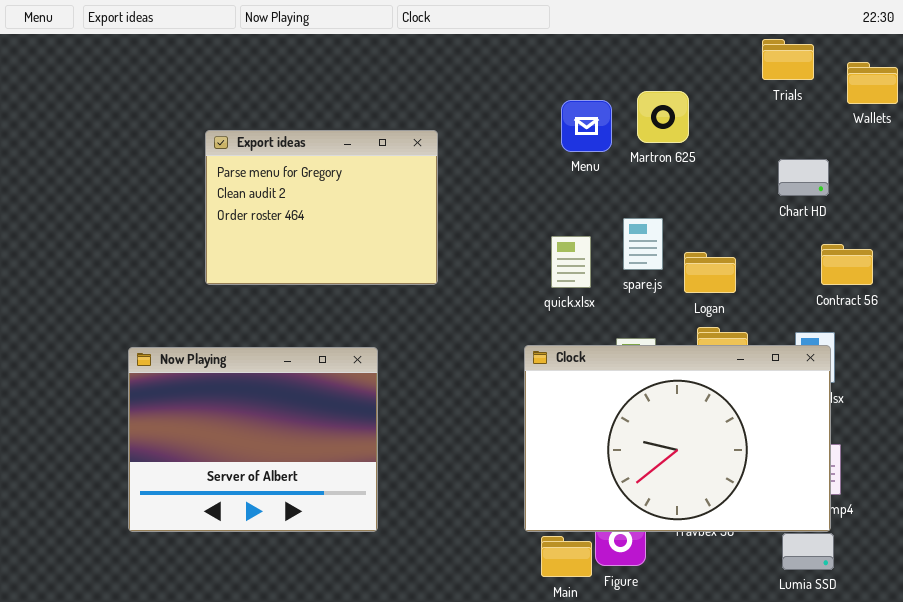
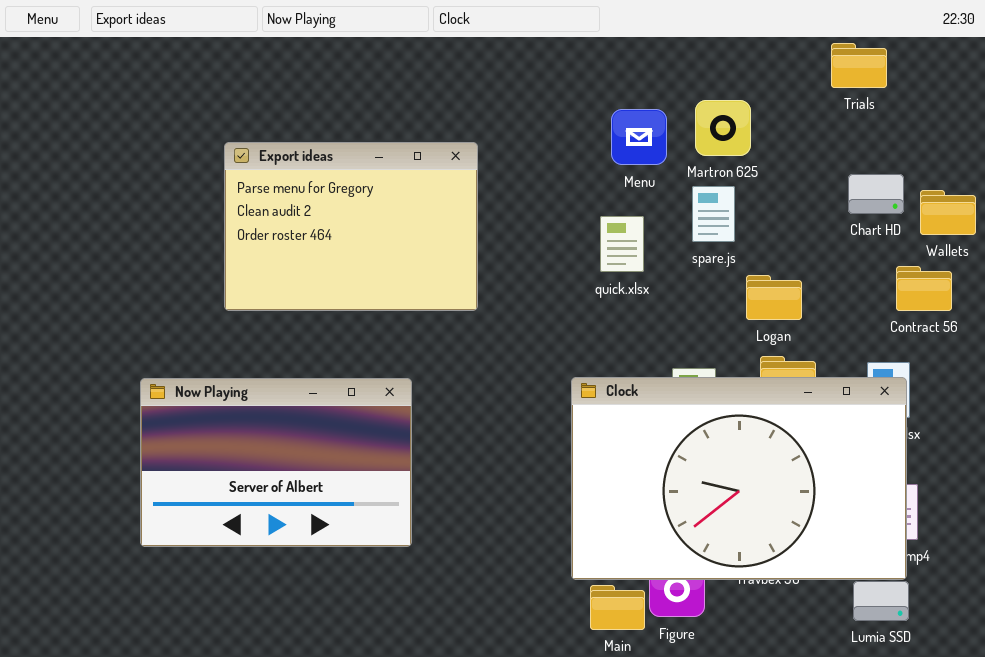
Wallets: [847,62,898,104] -> [920,190,976,235], moved
spare.js: [623,218,663,270] -> [692,186,735,242], moved
quick.xlsx: [551,236,591,288] -> [600,216,644,272], moved
Now Playing: [128,347,378,532] -> [140,378,412,547], resized

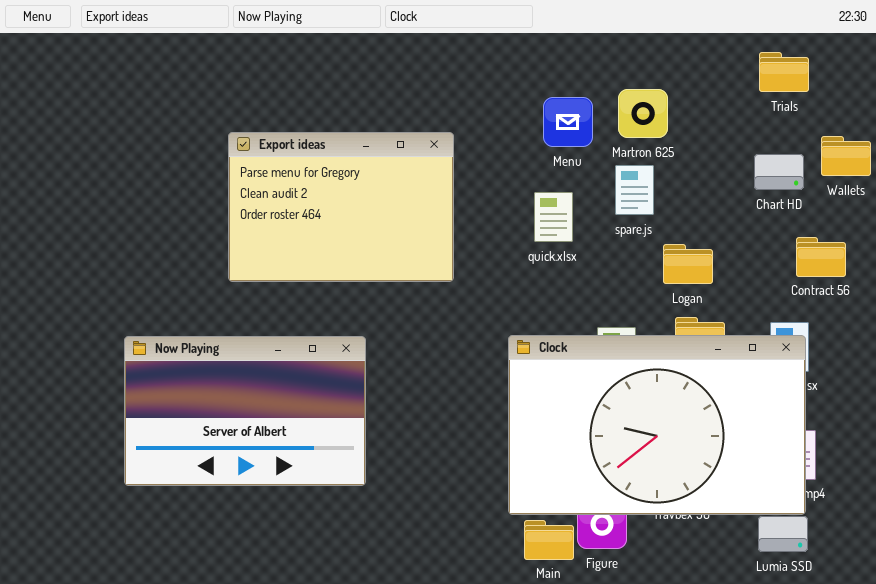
Trials: [831,43,887,88] -> [759,52,809,92], moved
Export ideas: [224,142,478,311] -> [228,132,454,282], moved
Wallets: [920,190,976,235] -> [821,136,871,176], moved

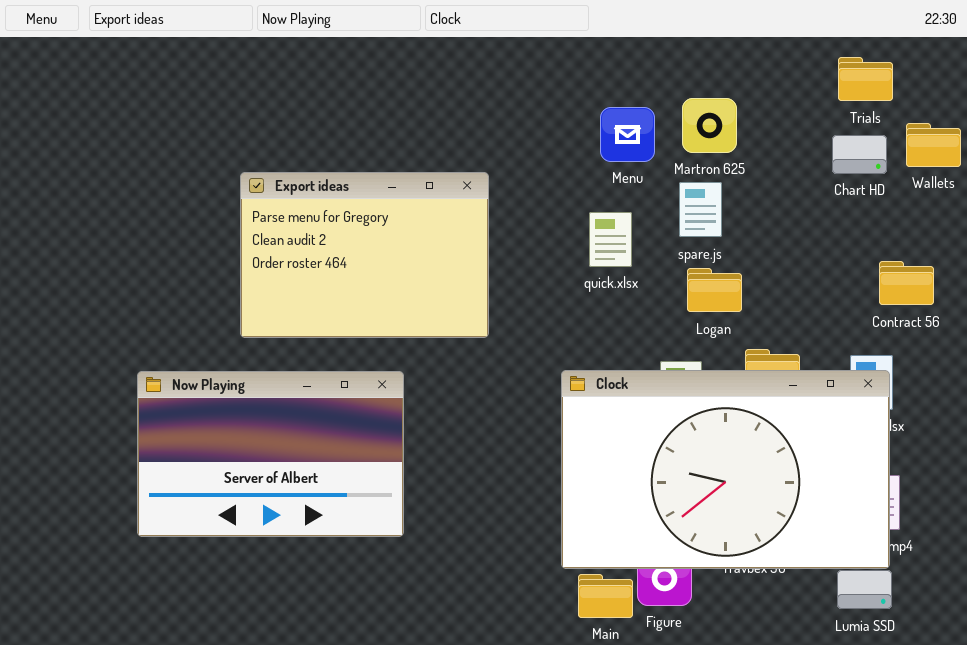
Export ideas: [228,132,454,282] -> [240,172,489,338], moved
Wallets: [821,136,871,176] -> [906,123,961,167], moved
Chart HD: [754,154,804,190] -> [832,135,887,174], moved
Logan: [663,244,713,284] -> [687,268,742,312], moved

